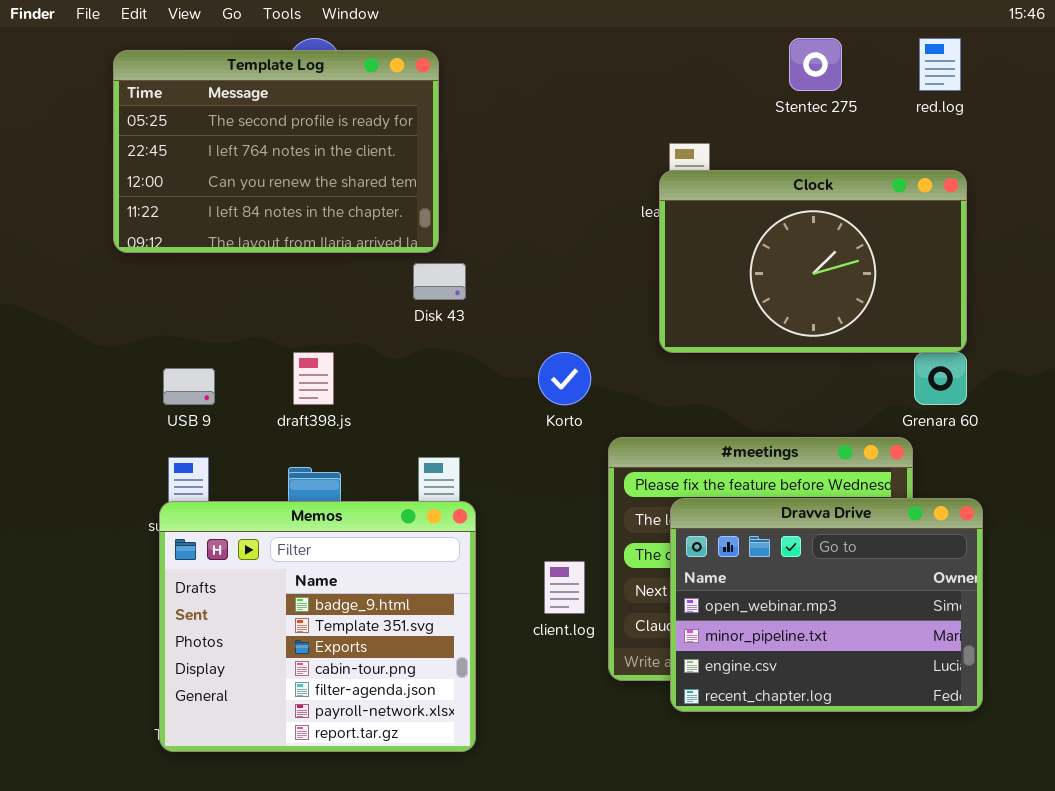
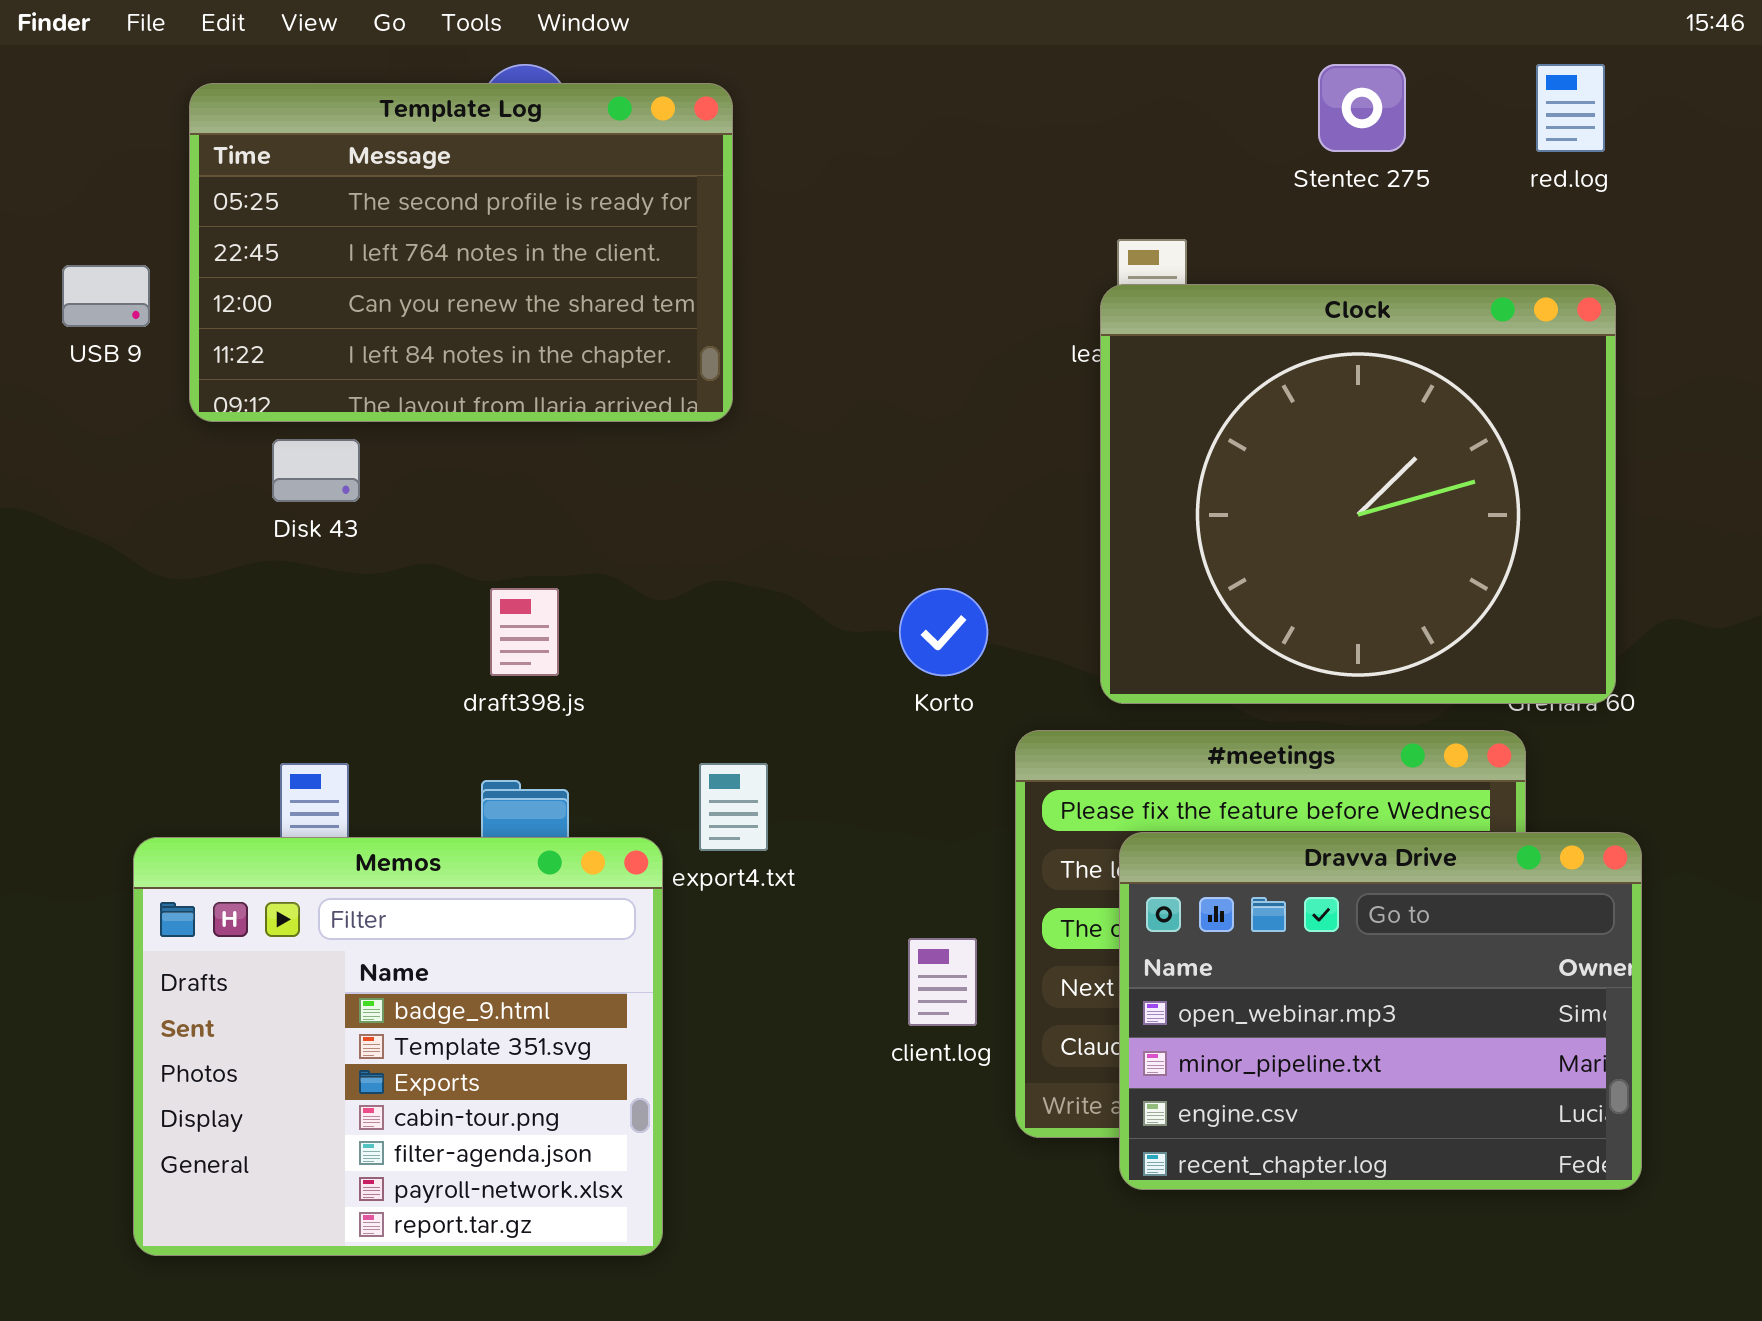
Clock: [659,170,967,353] -> [1100,284,1616,704], resized
Disk 43: [413,263,466,300] -> [272,439,360,502], moved
USB 9: [163,368,215,405] -> [62,265,150,327], moved
Memos: [159,501,476,752] -> [133,837,663,1256], moved

